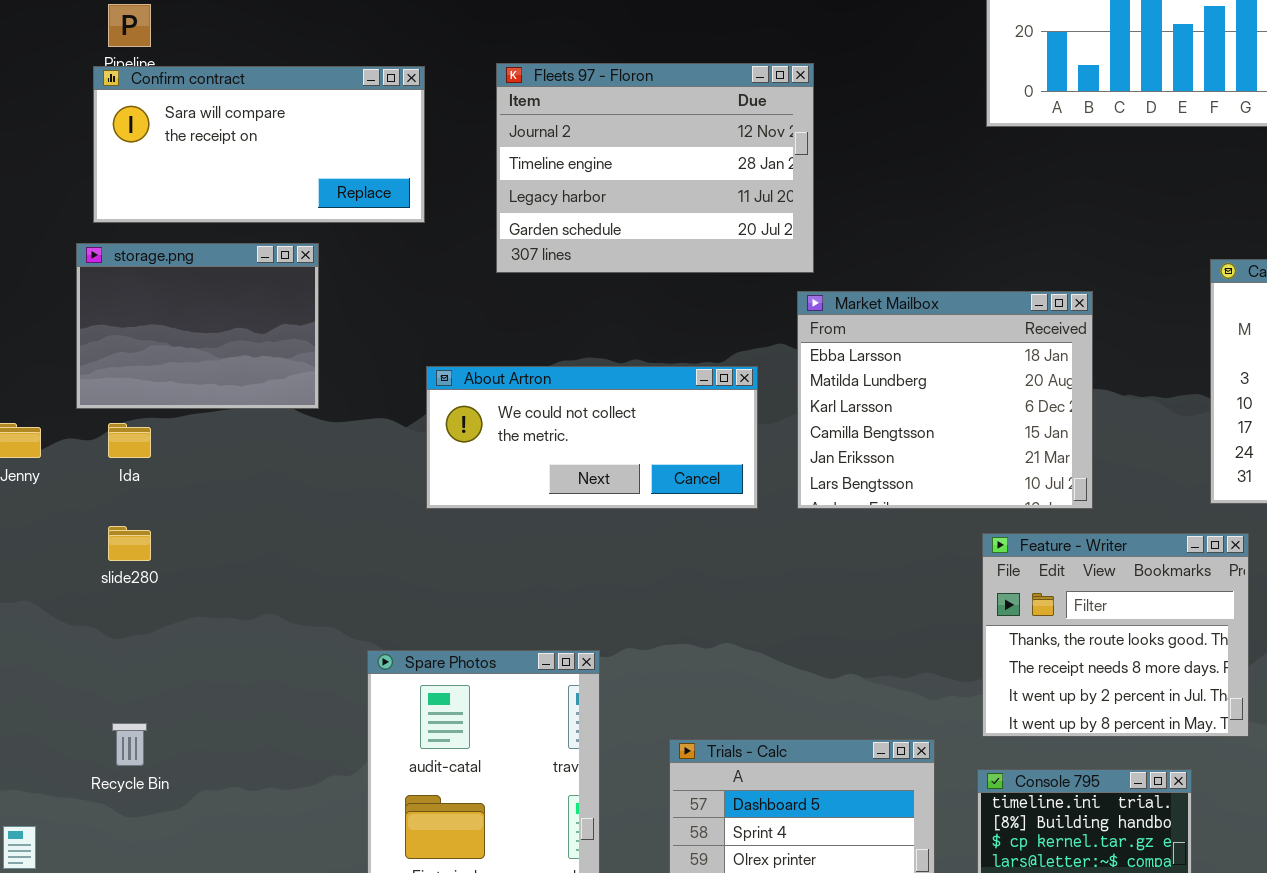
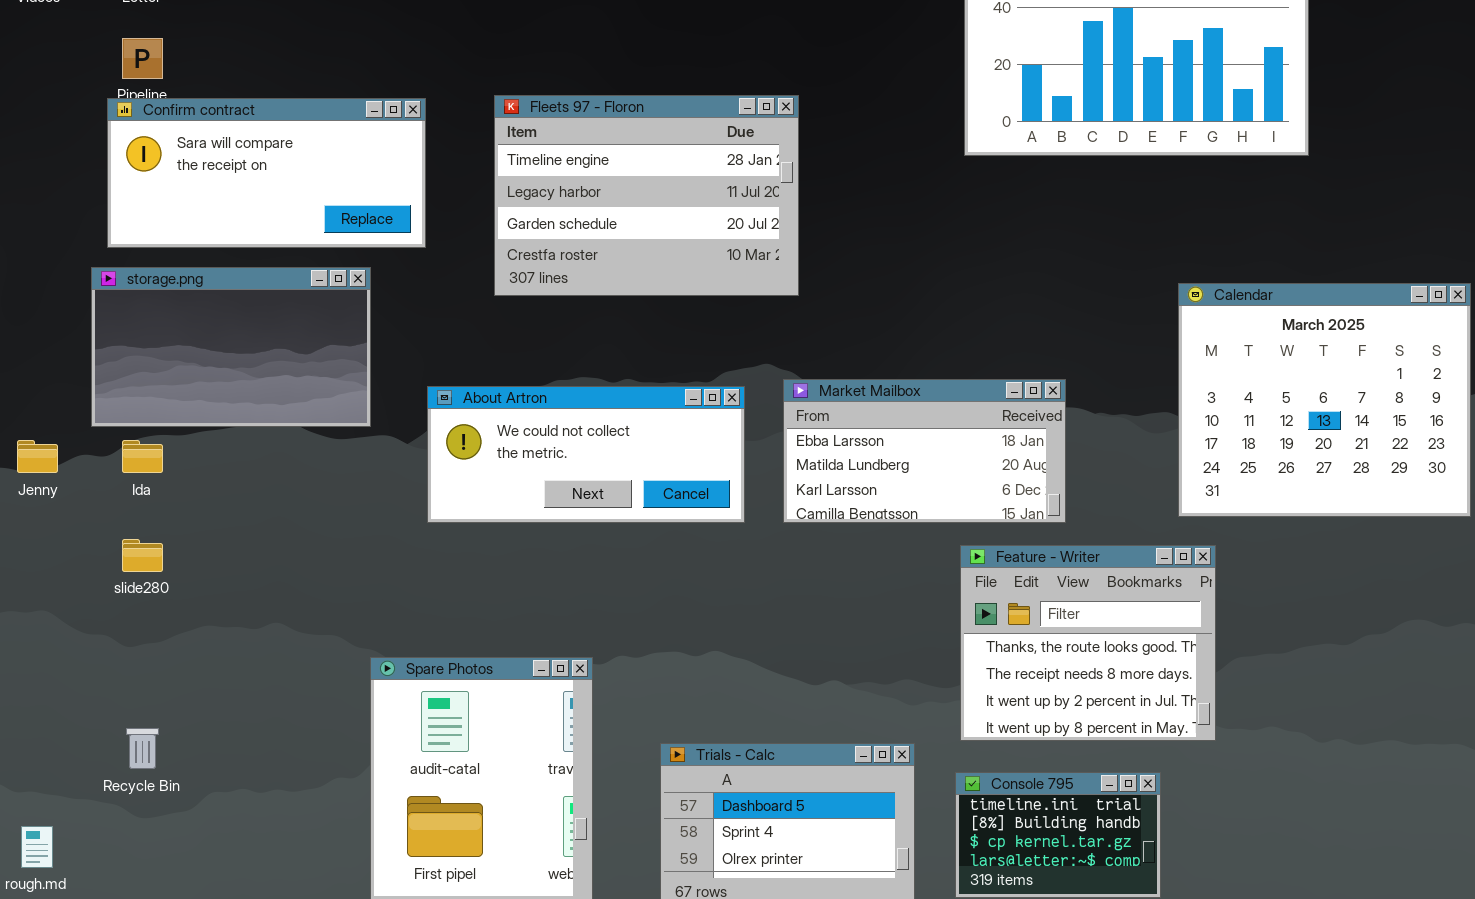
Fleets 97 - Floron: [496,63,814,273] -> [494,95,799,296], scrolled down 1 row
storage.png: [76,243,319,409] -> [91,267,371,427], resized
Market Mailbox: [797,291,1093,509] -> [783,379,1066,523], resized

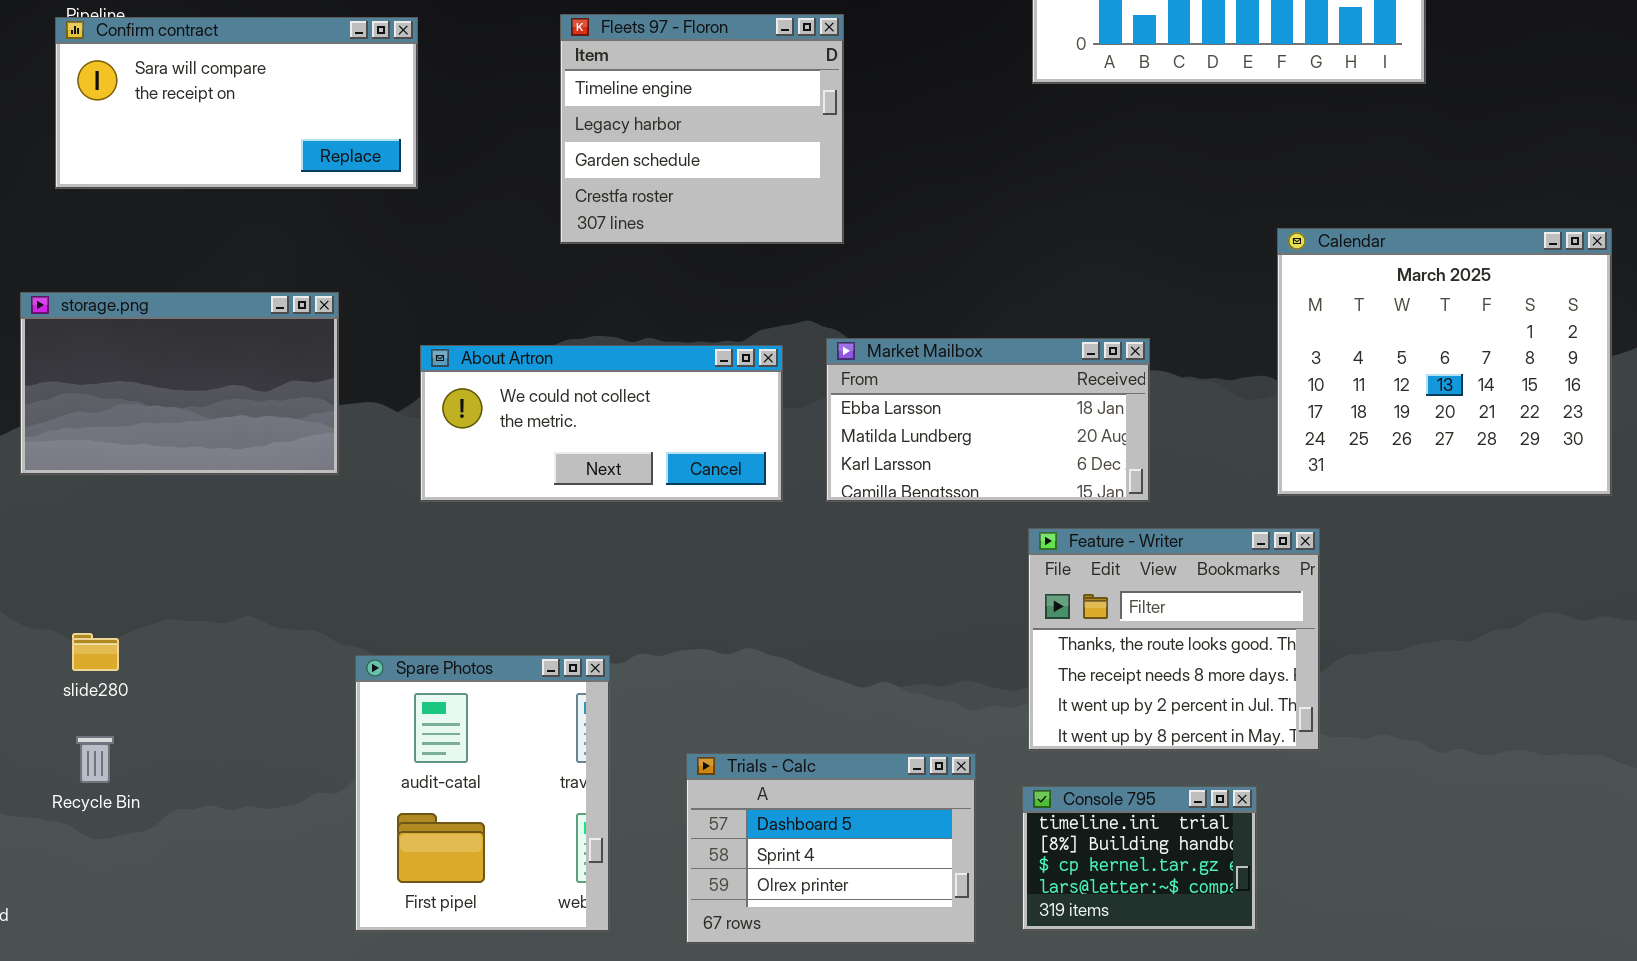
Fleets 97 - Floron: [494,95,799,296] -> [560,14,844,244], resized
storage.png: [91,267,371,427] -> [20,292,339,475], moved
slide280: [122,539,163,572] -> [72,633,119,671], moved

